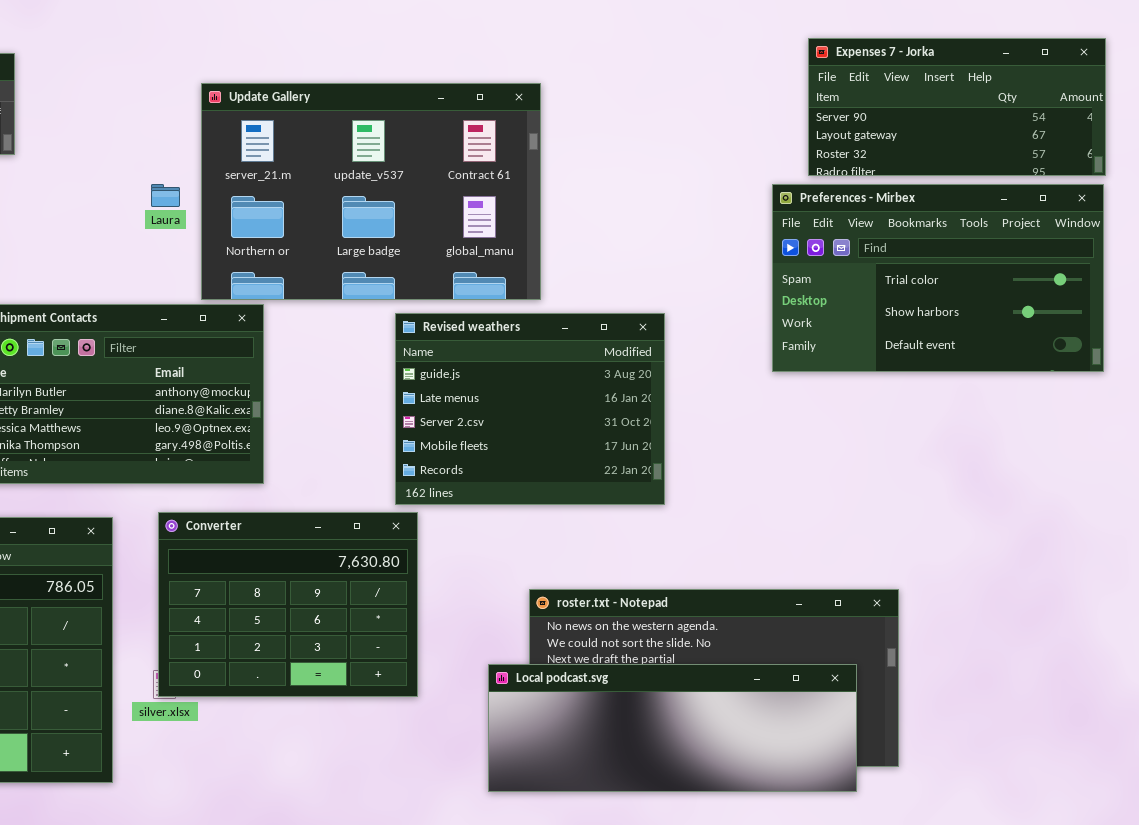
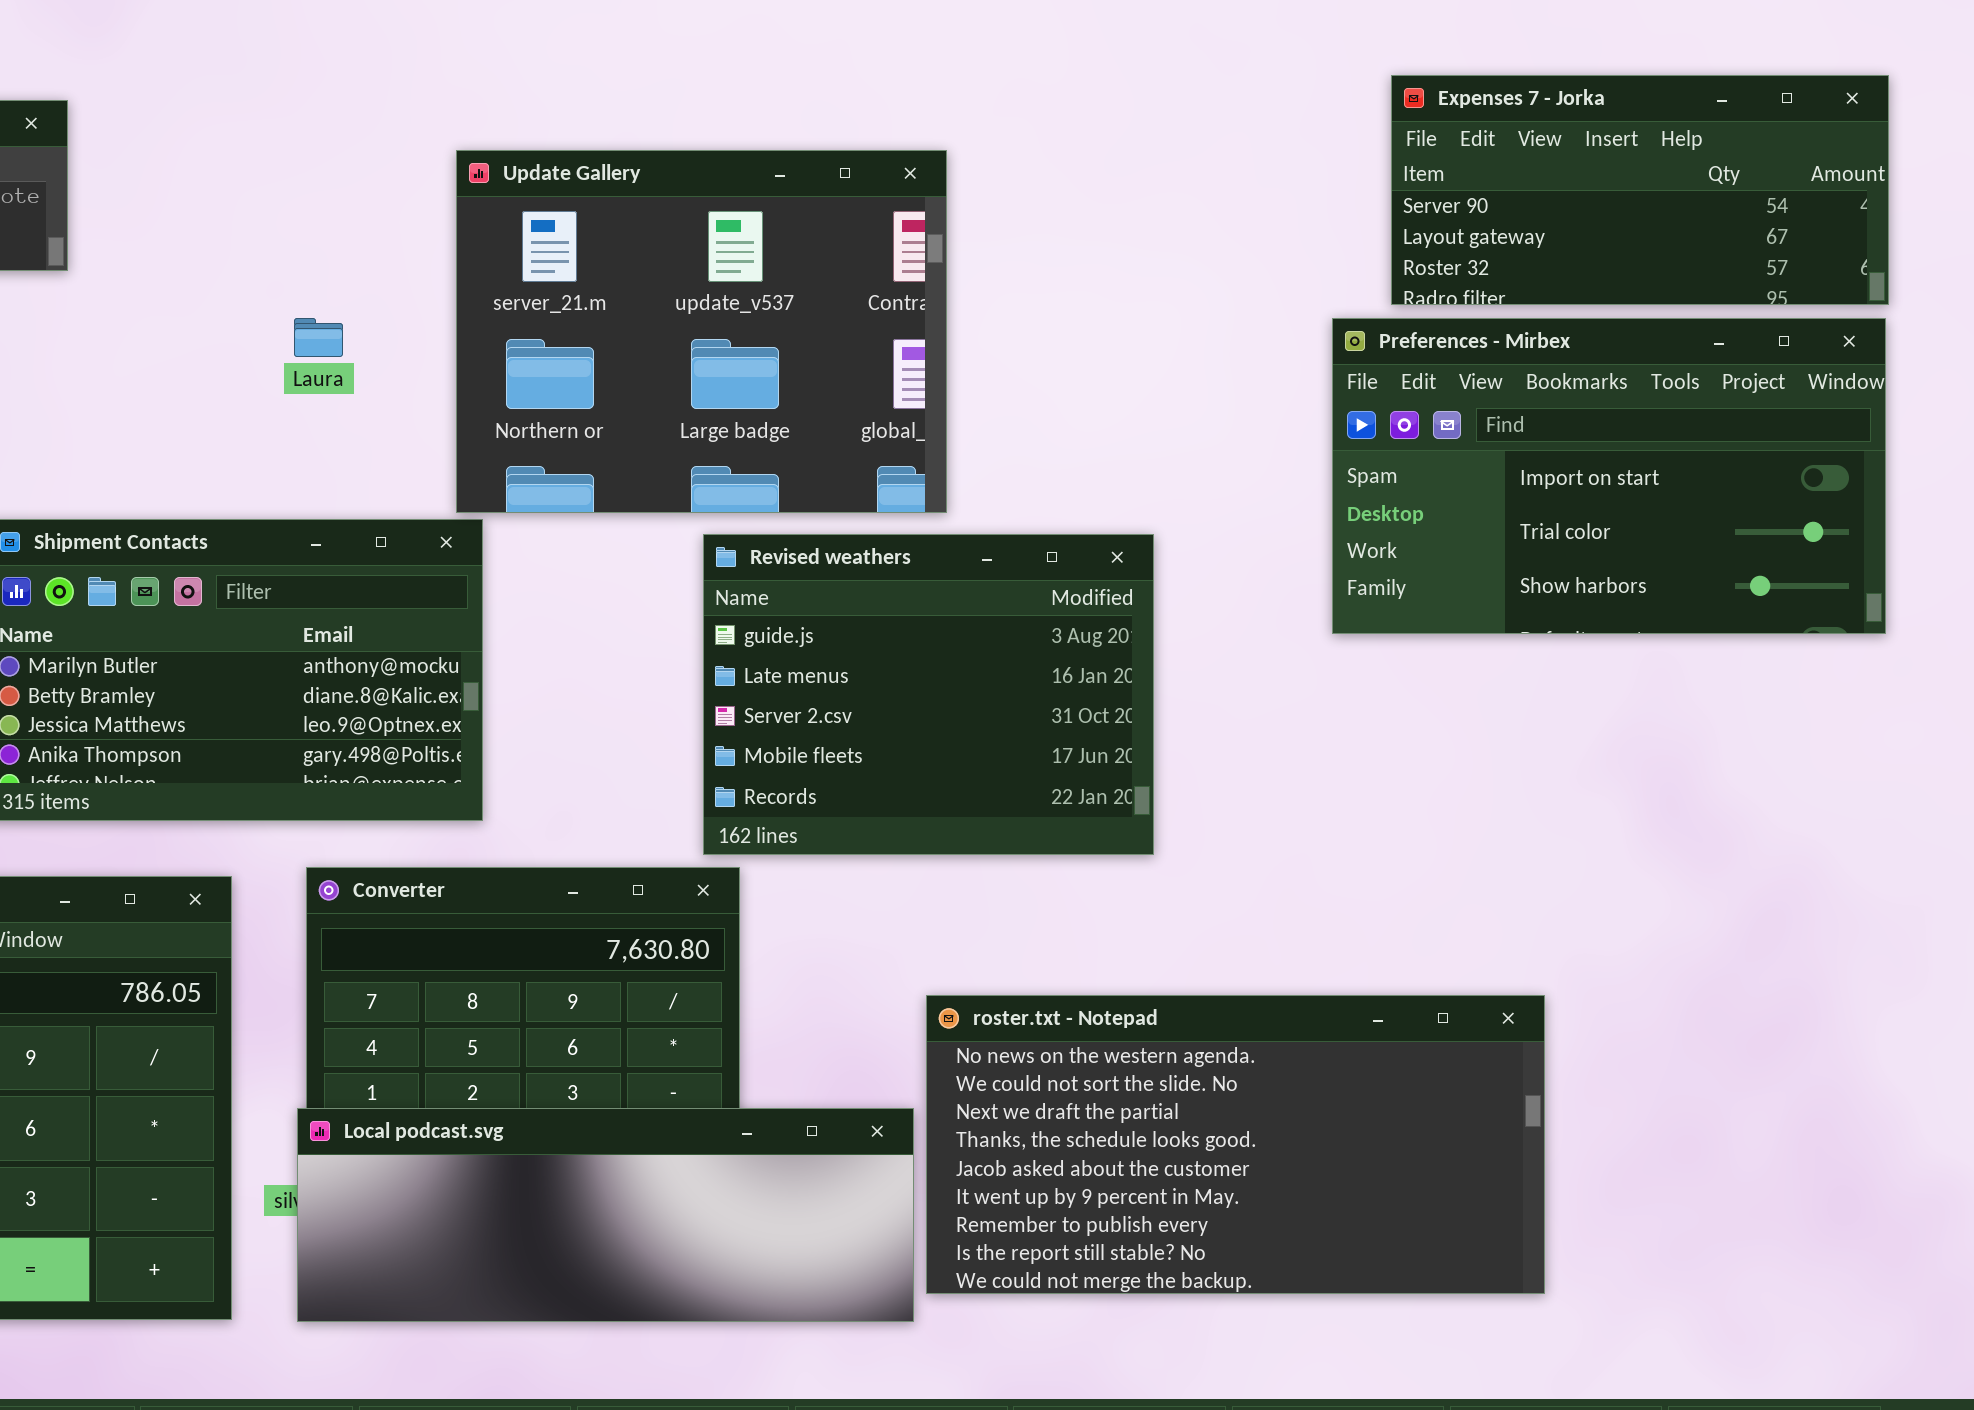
Update Gallery: [201,83,541,300] -> [456,150,947,513], resized
Preferences - Mirbex: [772,184,1104,372] -> [1332,318,1886,634], scrolled up 1 row
Local podcast.svg: [488,664,857,792] -> [297,1108,914,1322], moved

